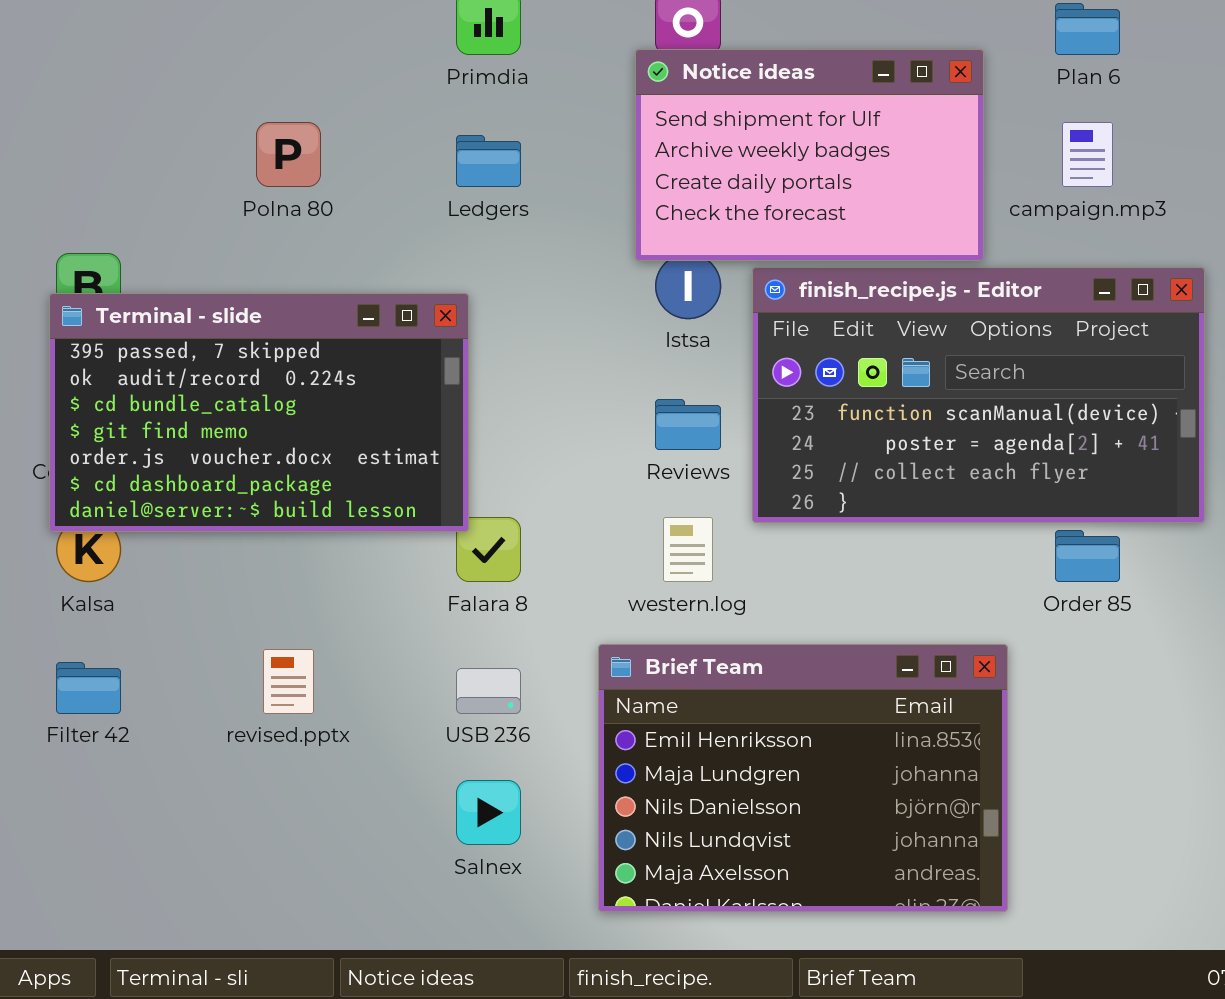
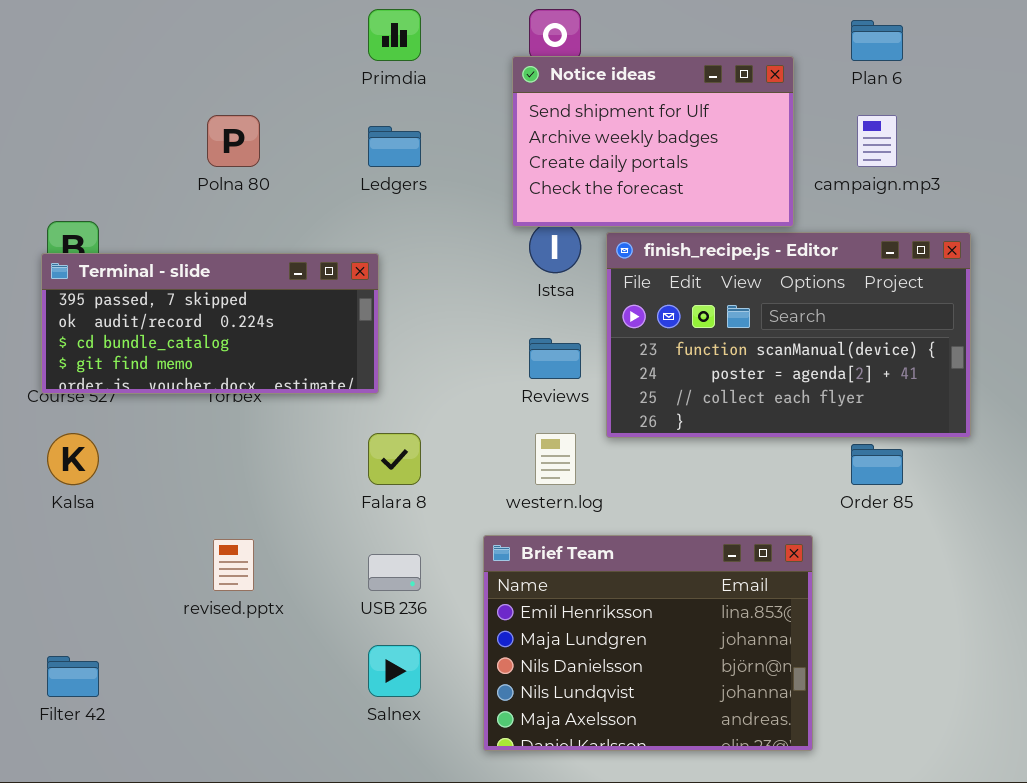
Terminal - slide: [49,293,469,532] -> [41,253,379,394], resized
Filter 42: [56,662,121,714] -> [47,656,99,697], moved

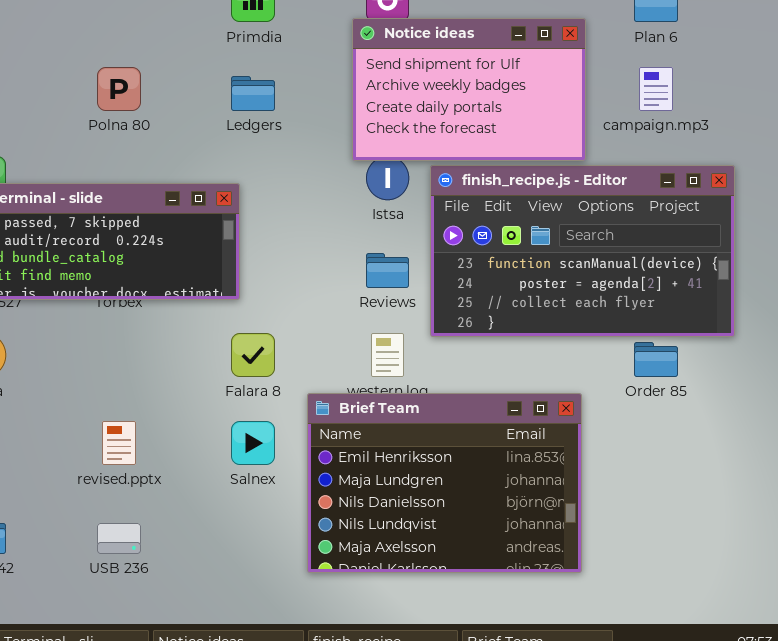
Brief Team: [483,535,813,751] -> [307,393,582,573], moved
USB 236: [368,554,421,591] -> [97,523,141,554], moved
Salnex: [368,645,421,697] -> [231,421,275,465], moved

